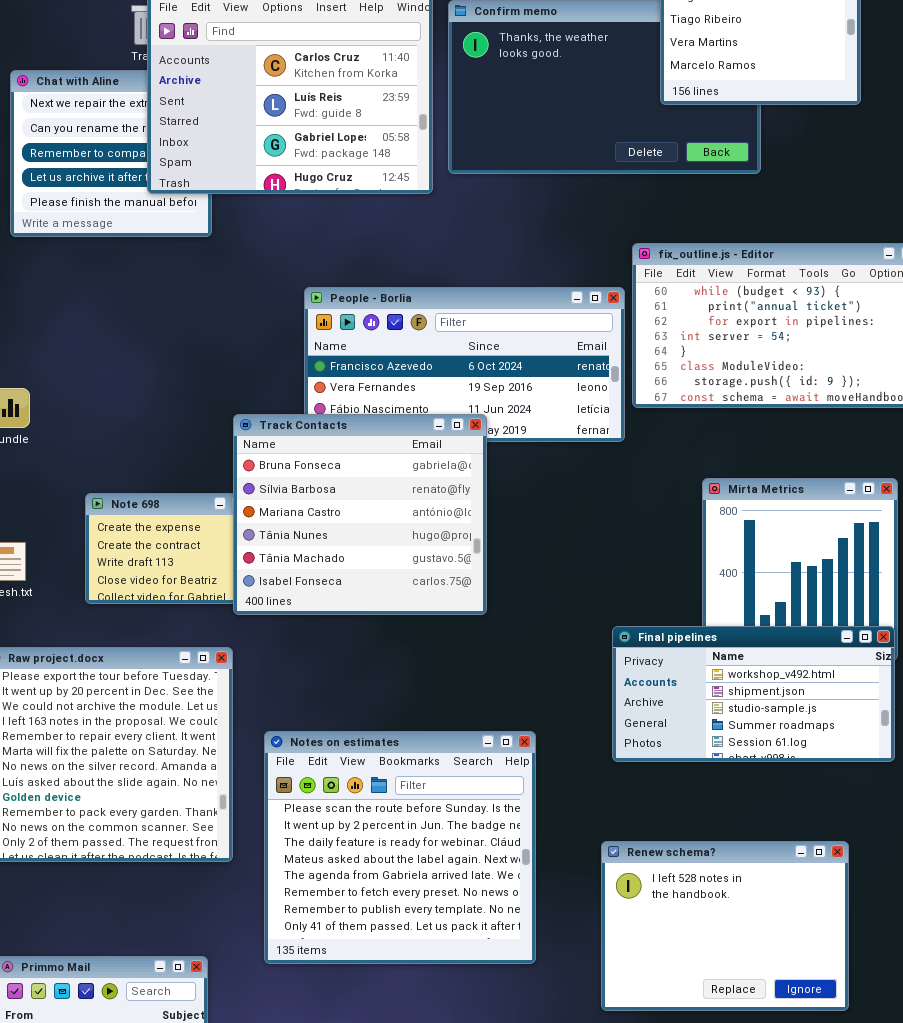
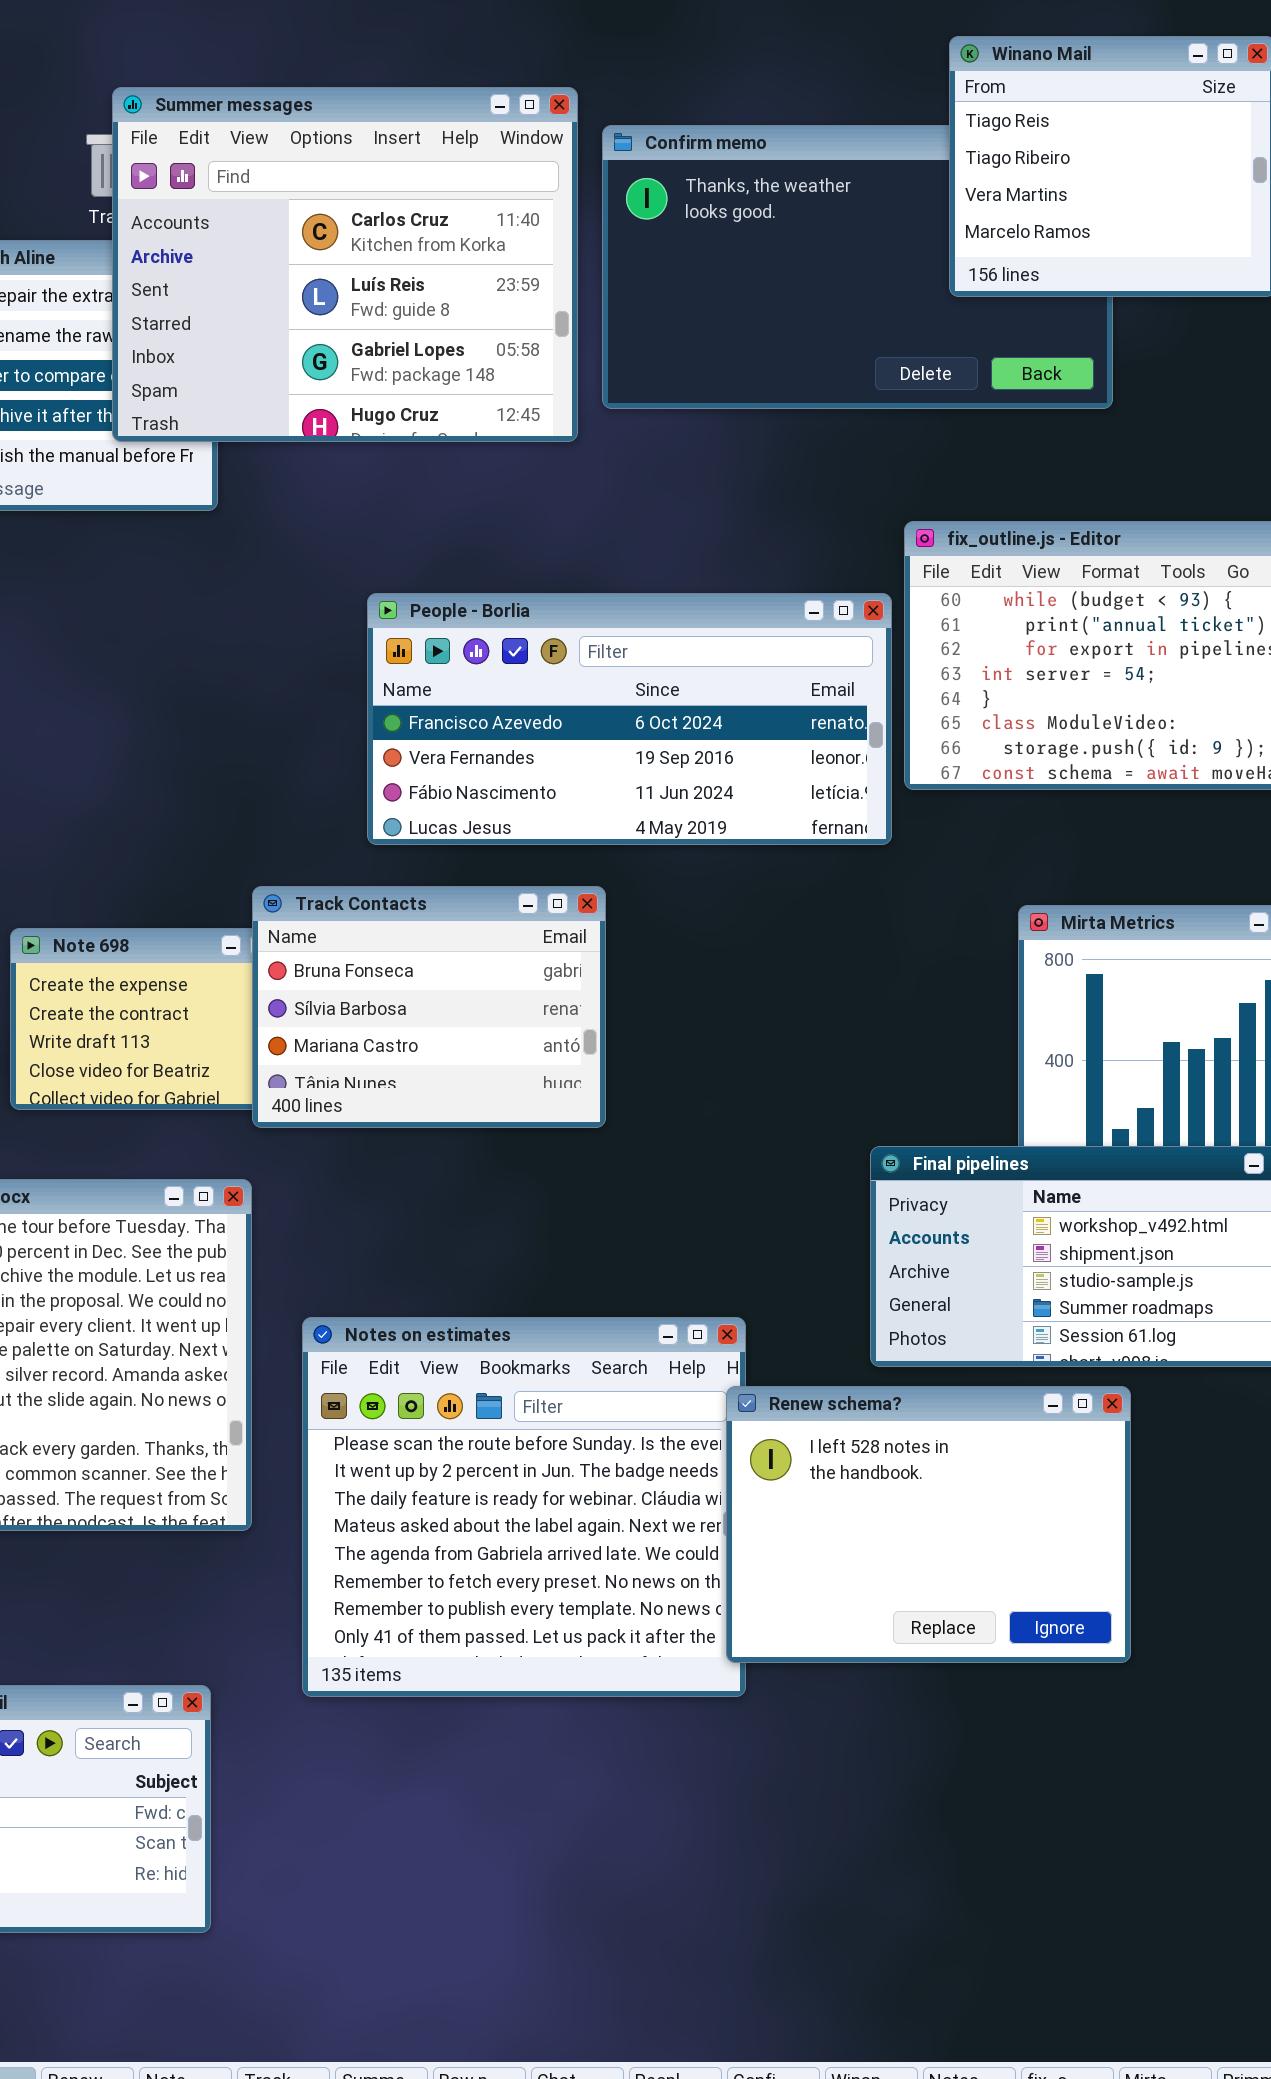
Track Contacts: [233,414,487,615] -> [252,886,606,1128], resized
Renew schema?: [601,841,849,1011] -> [726,1386,1131,1663], moved

